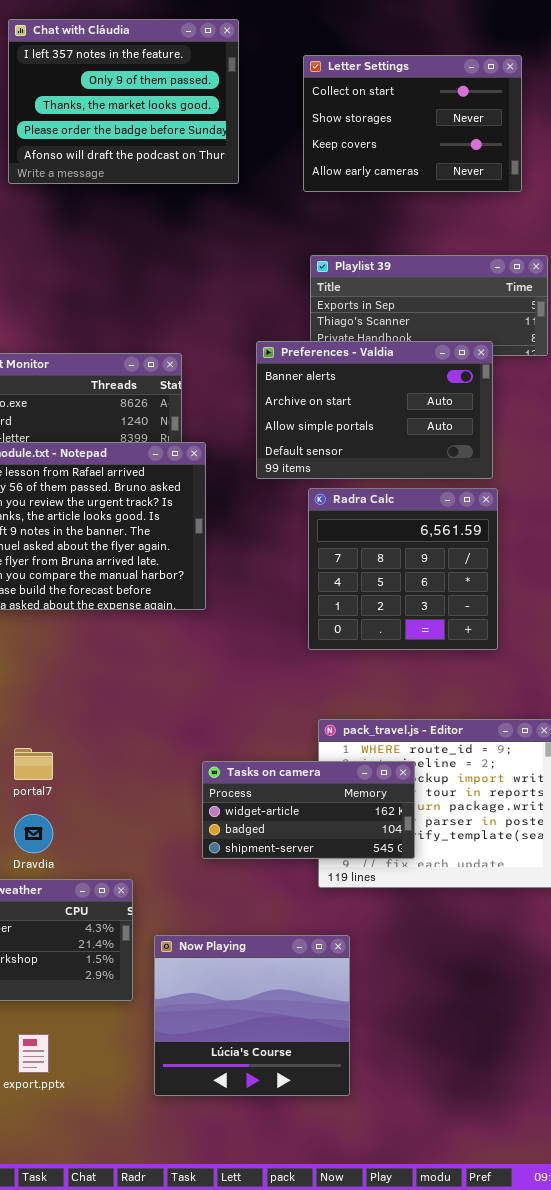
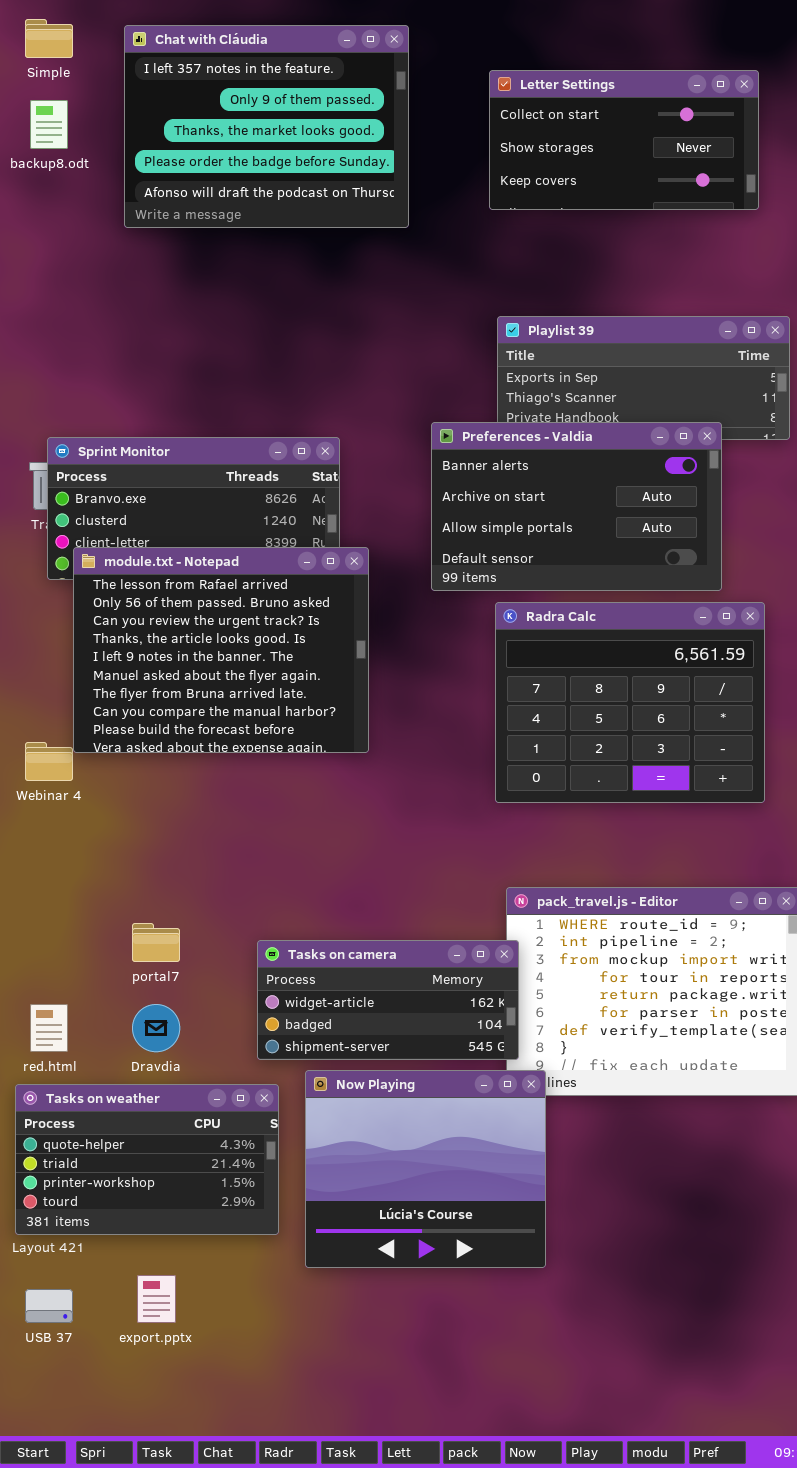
Letter Settings: [303,55,522,192] -> [489,70,759,210], resized
Radra Calc: [308,488,498,650] -> [495,602,765,803], resized
Tasks on camera: [202,761,415,859] -> [257,940,519,1060], moved
Now Playing: [154,935,350,1096] -> [305,1070,546,1268], moved

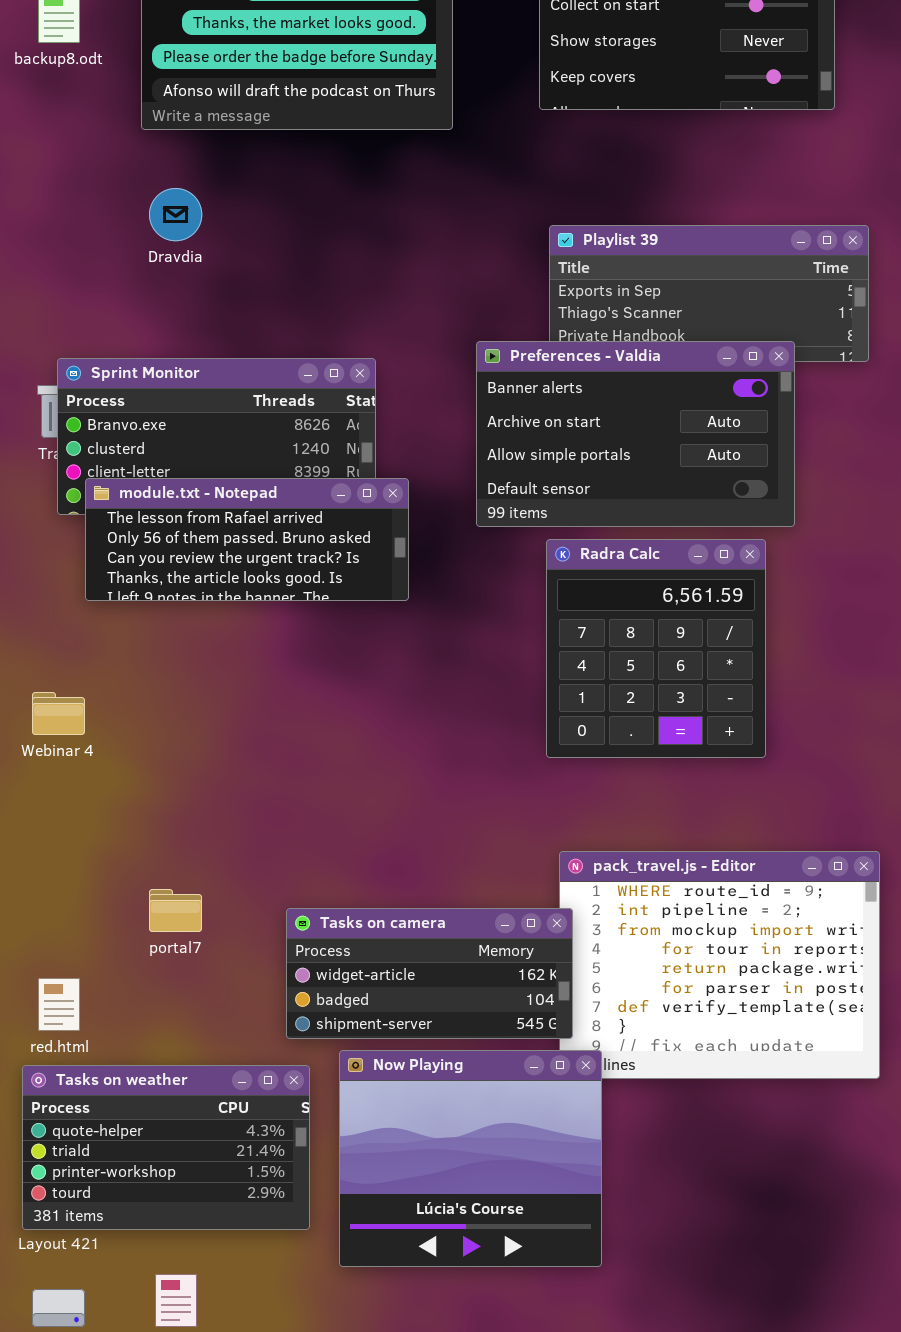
module.txt - Notepad: [73,547,369,753] -> [85,478,409,601], resized
Radra Calc: [495,602,765,803] -> [546,539,766,758], resized
Dravdia: [132,1004,180,1052] -> [149,188,202,241], moved

